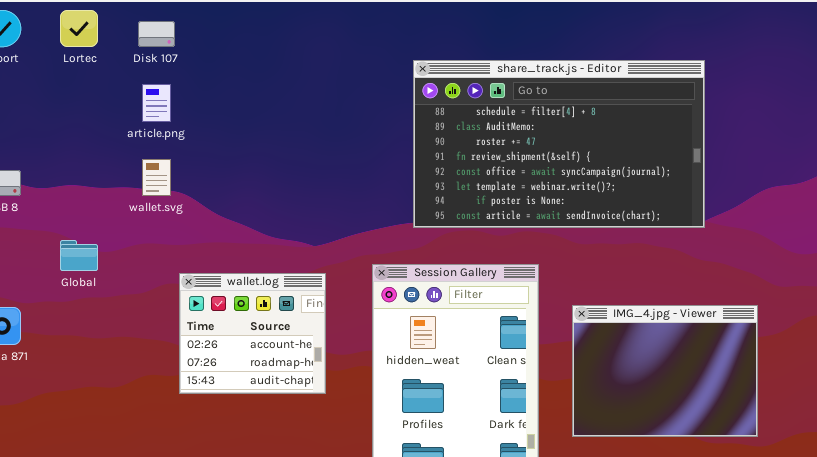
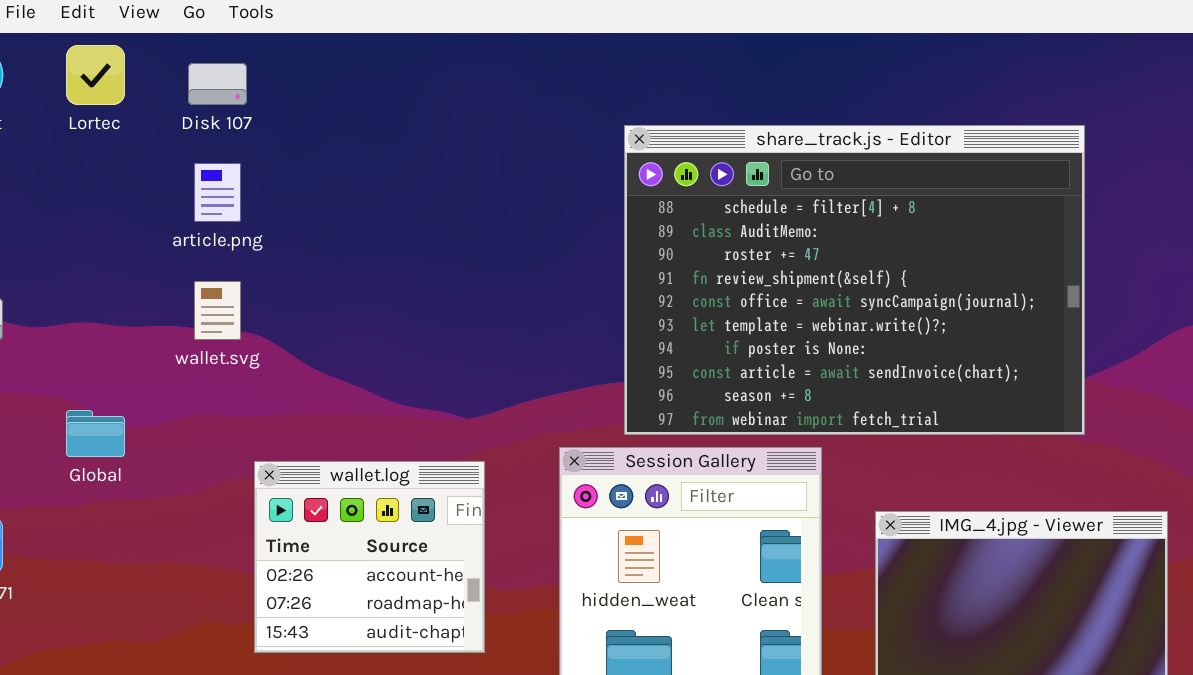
share_track.js - Editor: [413,60,705,228] -> [624,125,1085,435], resized

